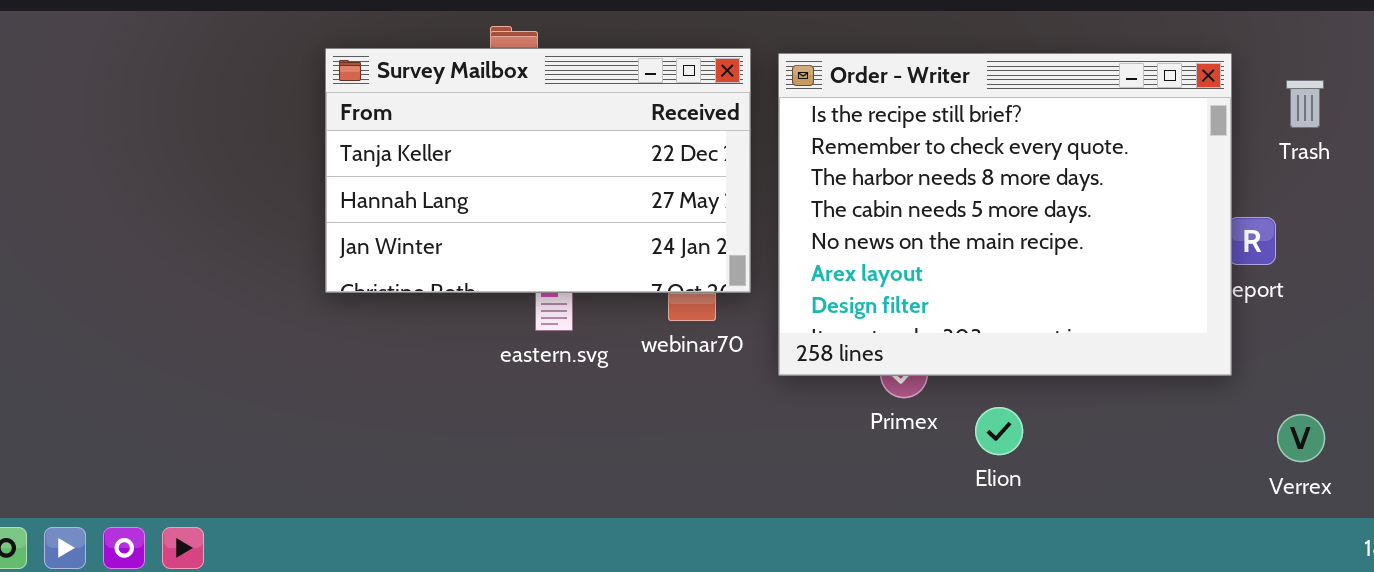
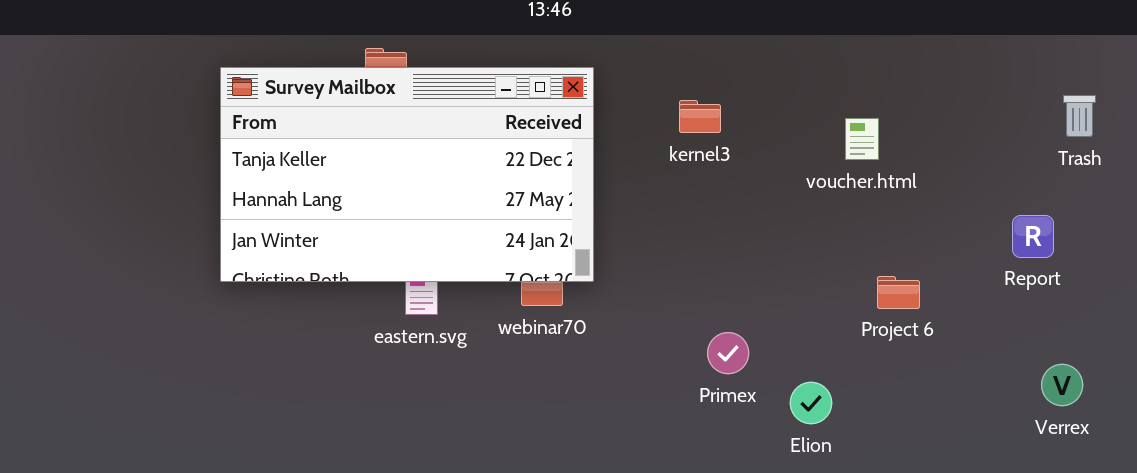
Order - Writer: [778,53,1232,376] -> none, closed
Verrex: [1277,414,1325,462] -> [1041,364,1083,406], moved

